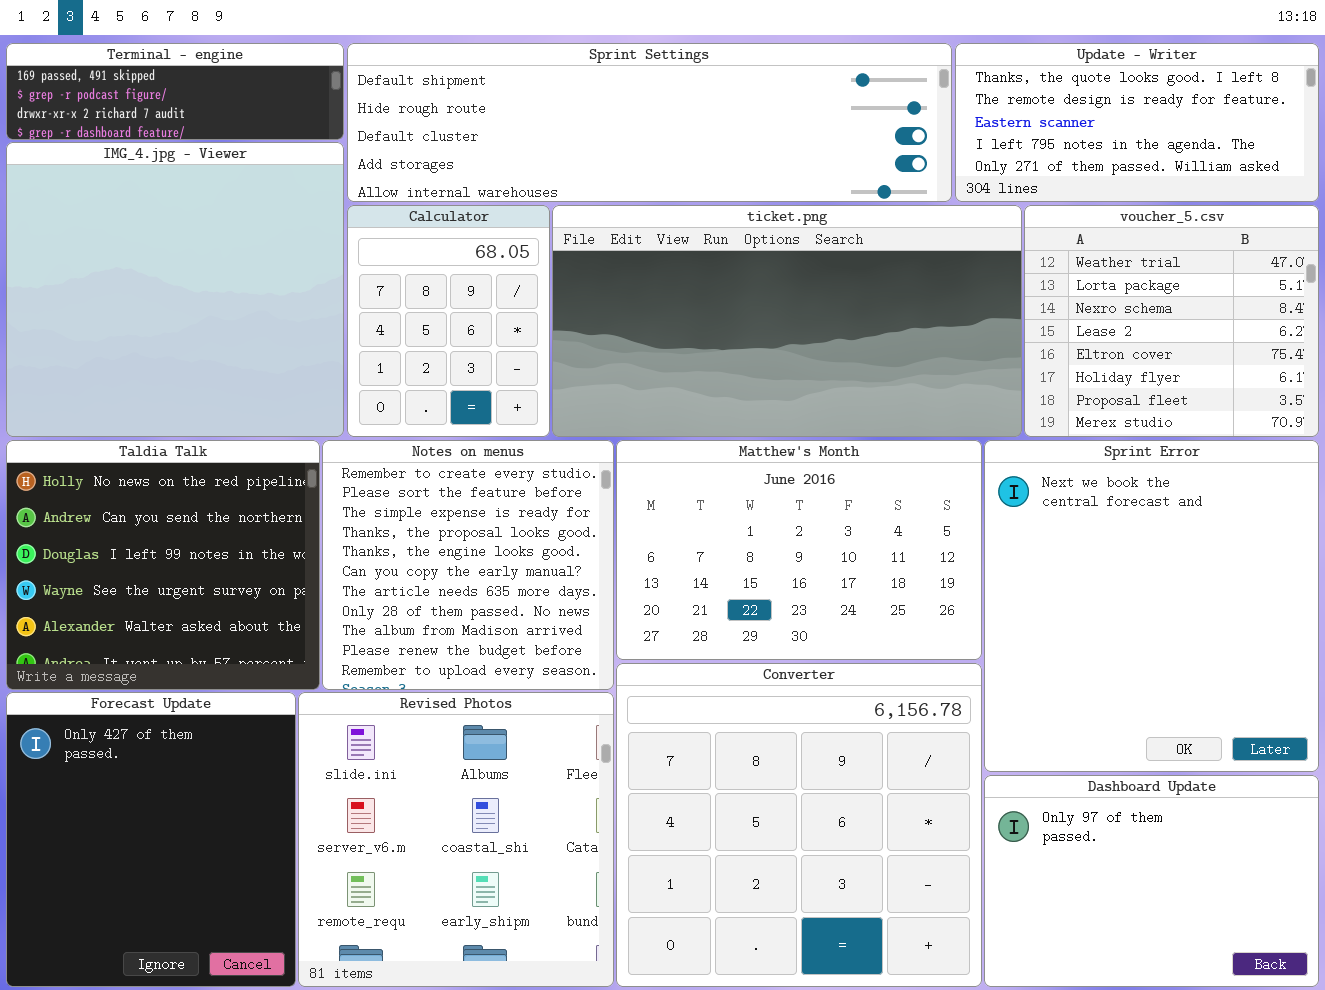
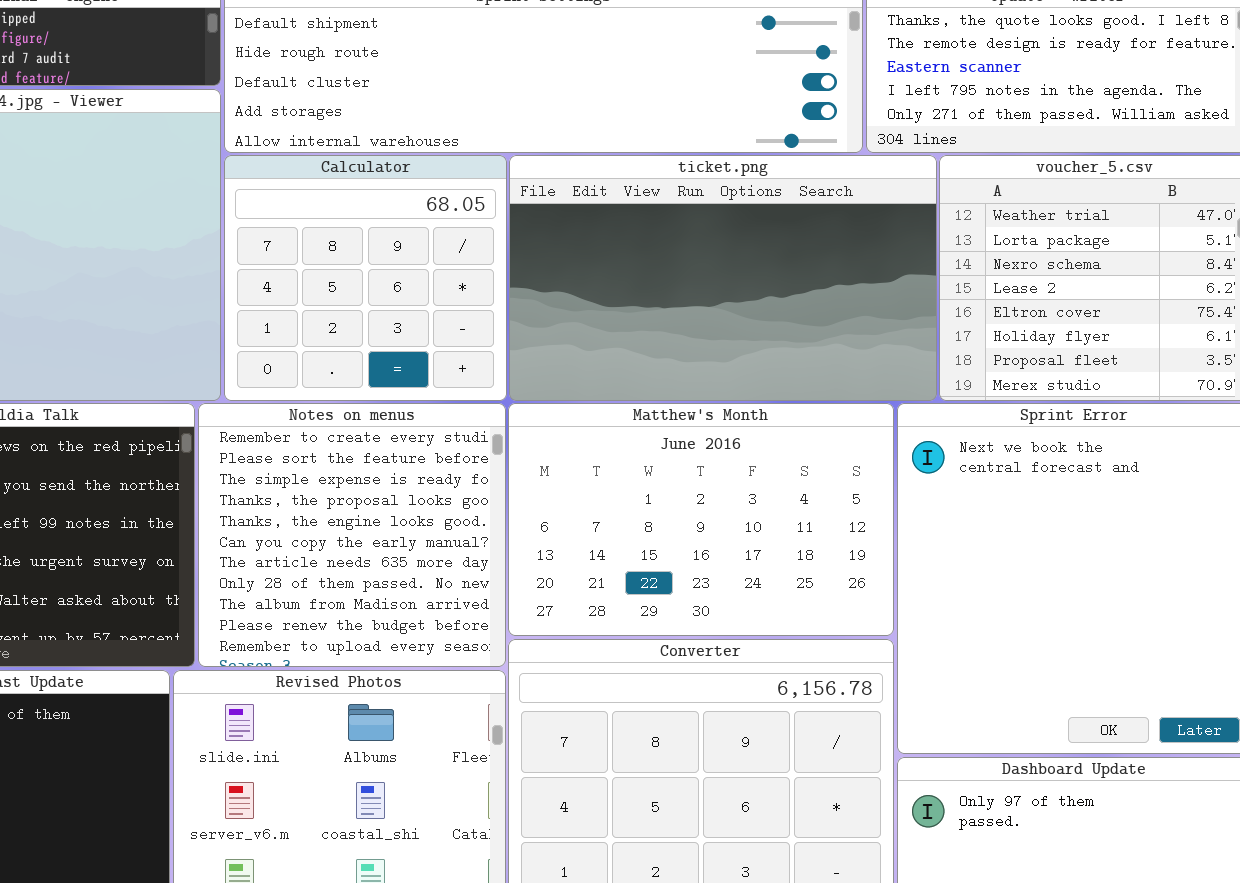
Calculator: [347,205,550,437] -> [224,155,507,401], resized
ticket.png: [552,205,1022,437] -> [509,155,937,401], resized

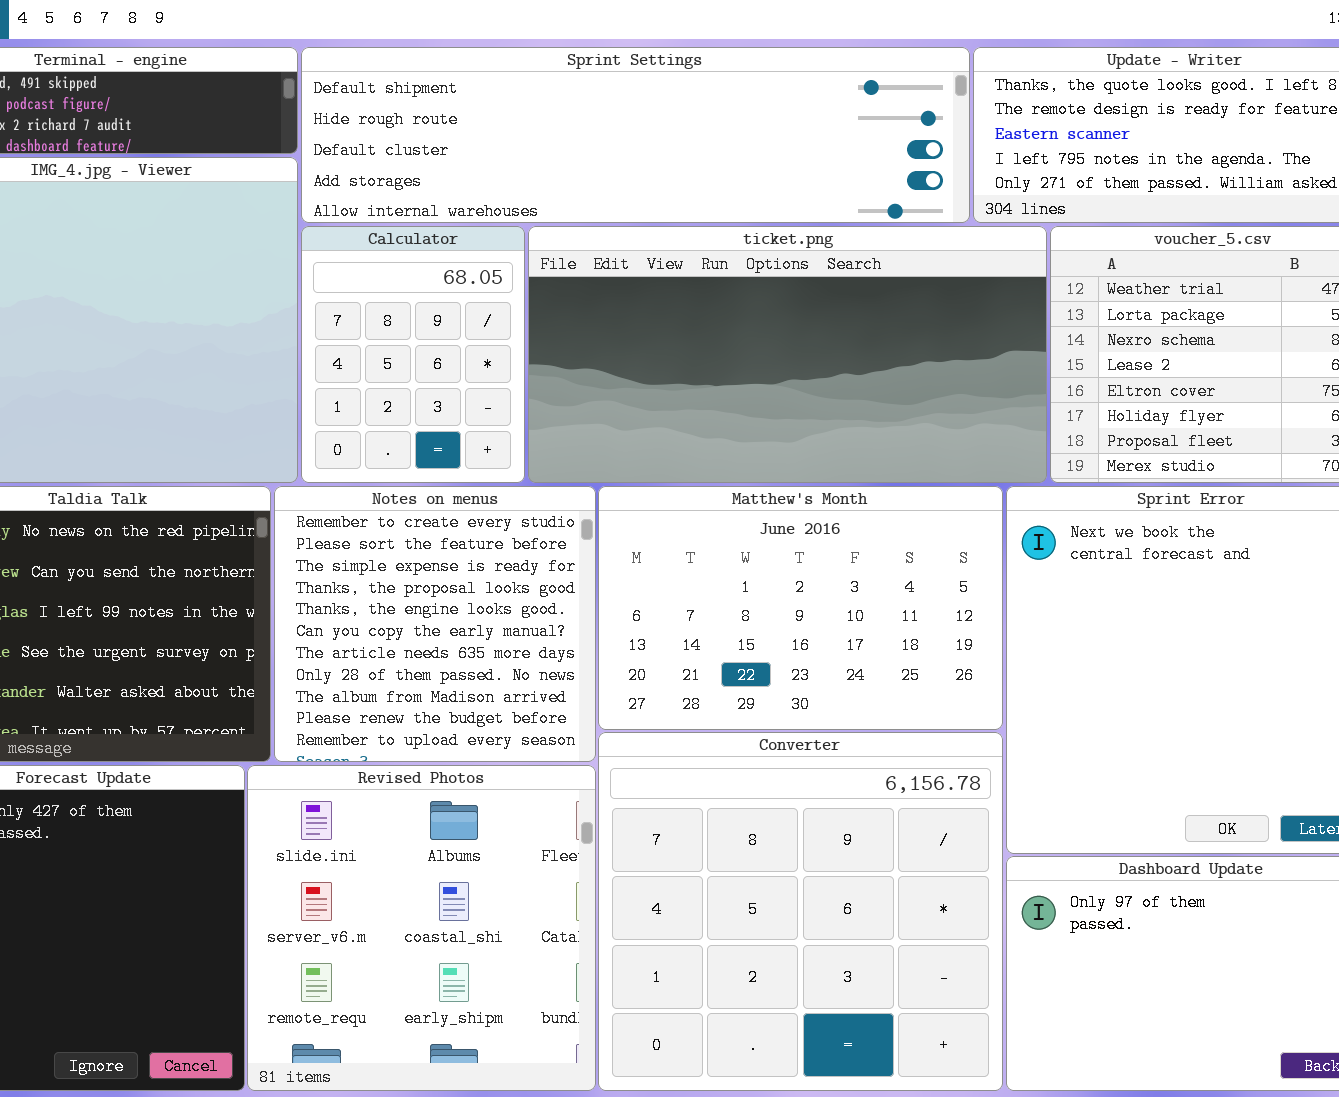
Calculator: [224,155,507,401] -> [301,226,525,483], resized
ticket.png: [509,155,937,401] -> [528,226,1047,483], resized

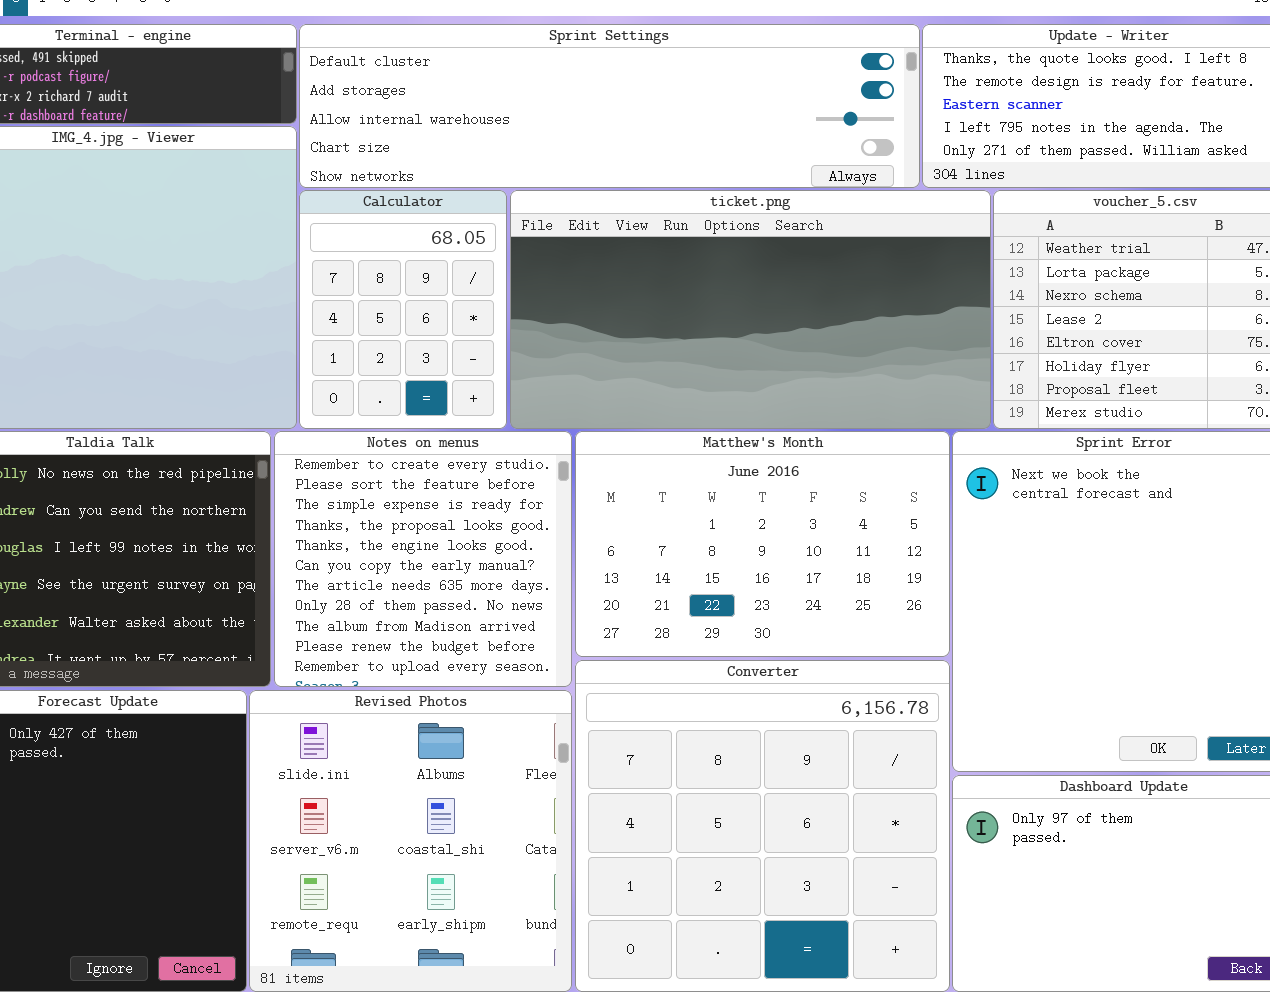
Sprint Settings: [301,47,970,223] -> [299,24,920,188], scrolled down 2 rows

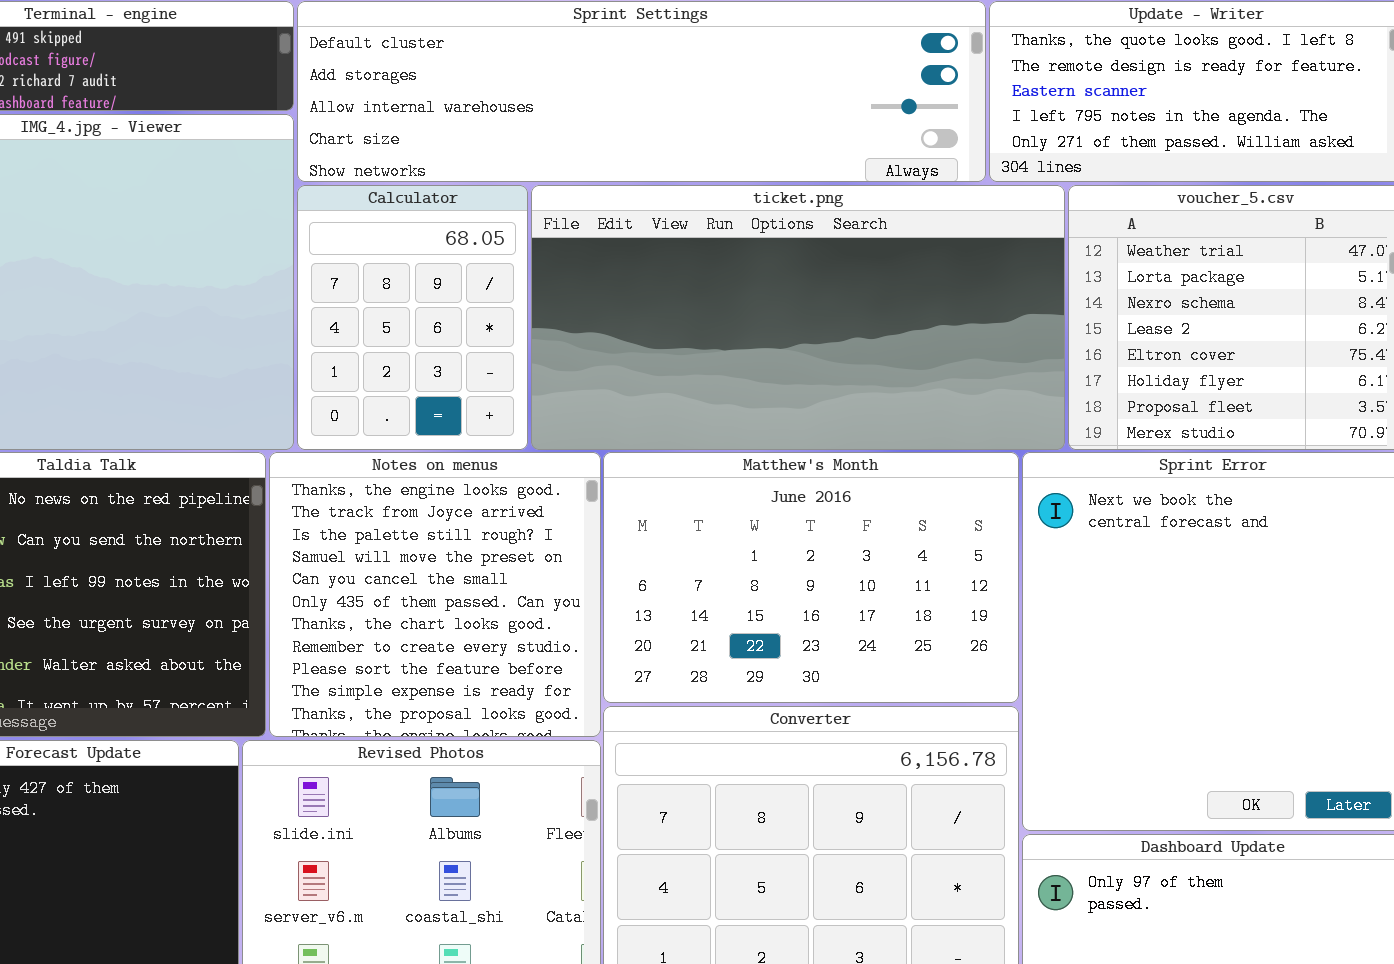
Notes on menus: [274,431,572,687] -> [269,452,601,737], scrolled up 7 rows

